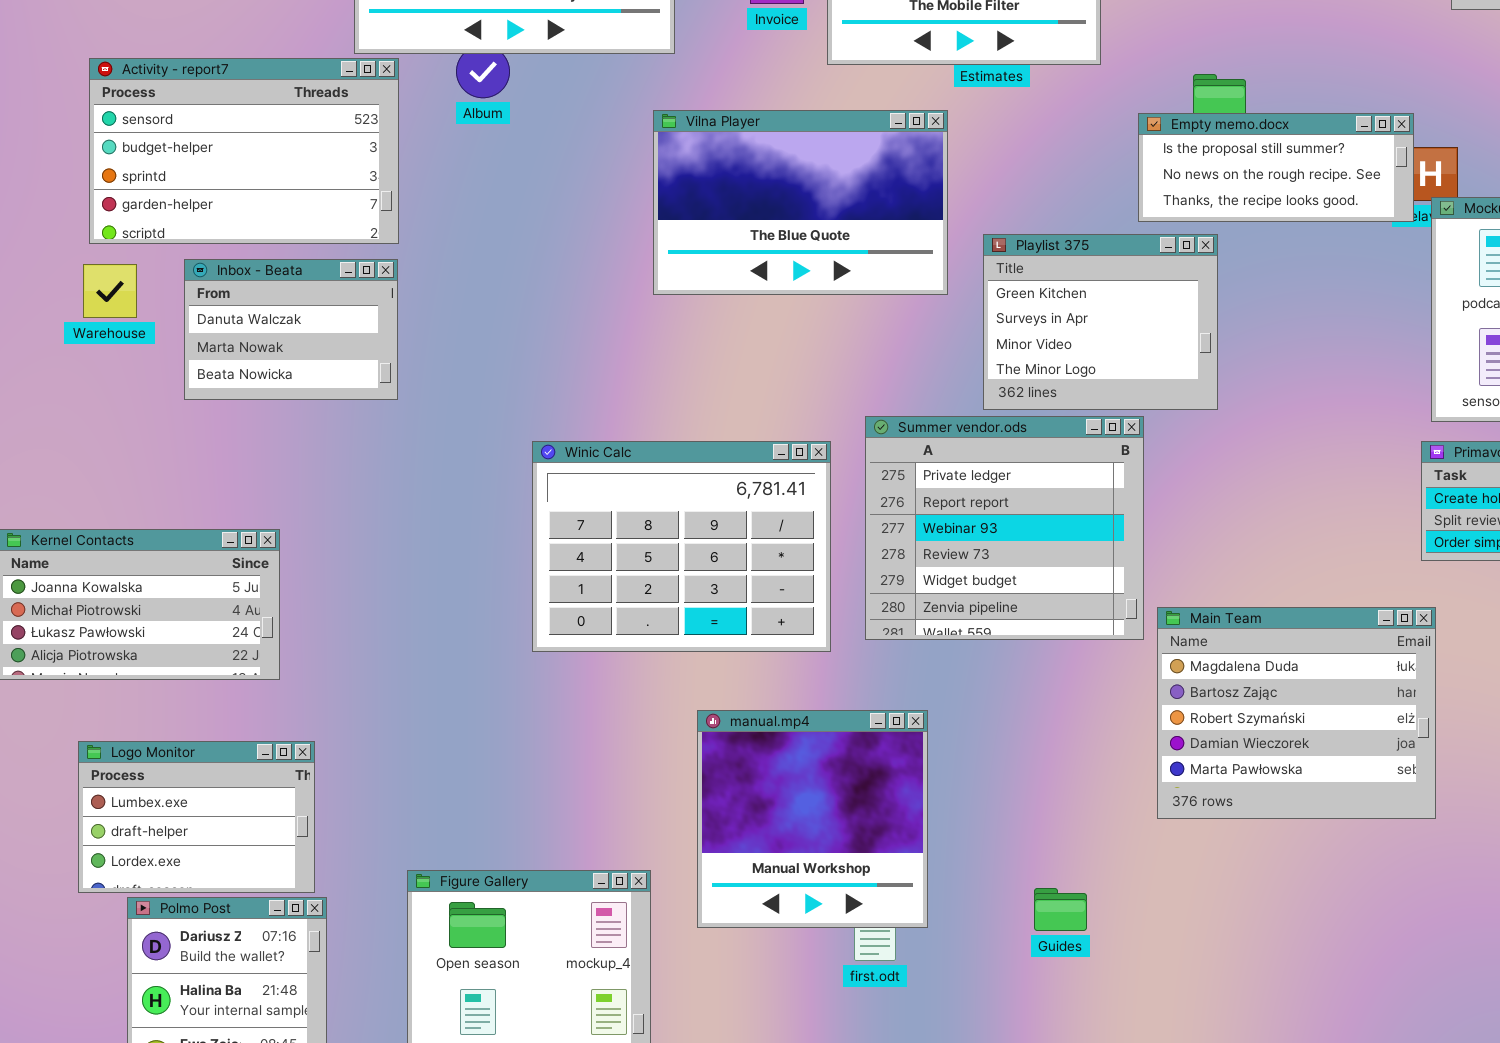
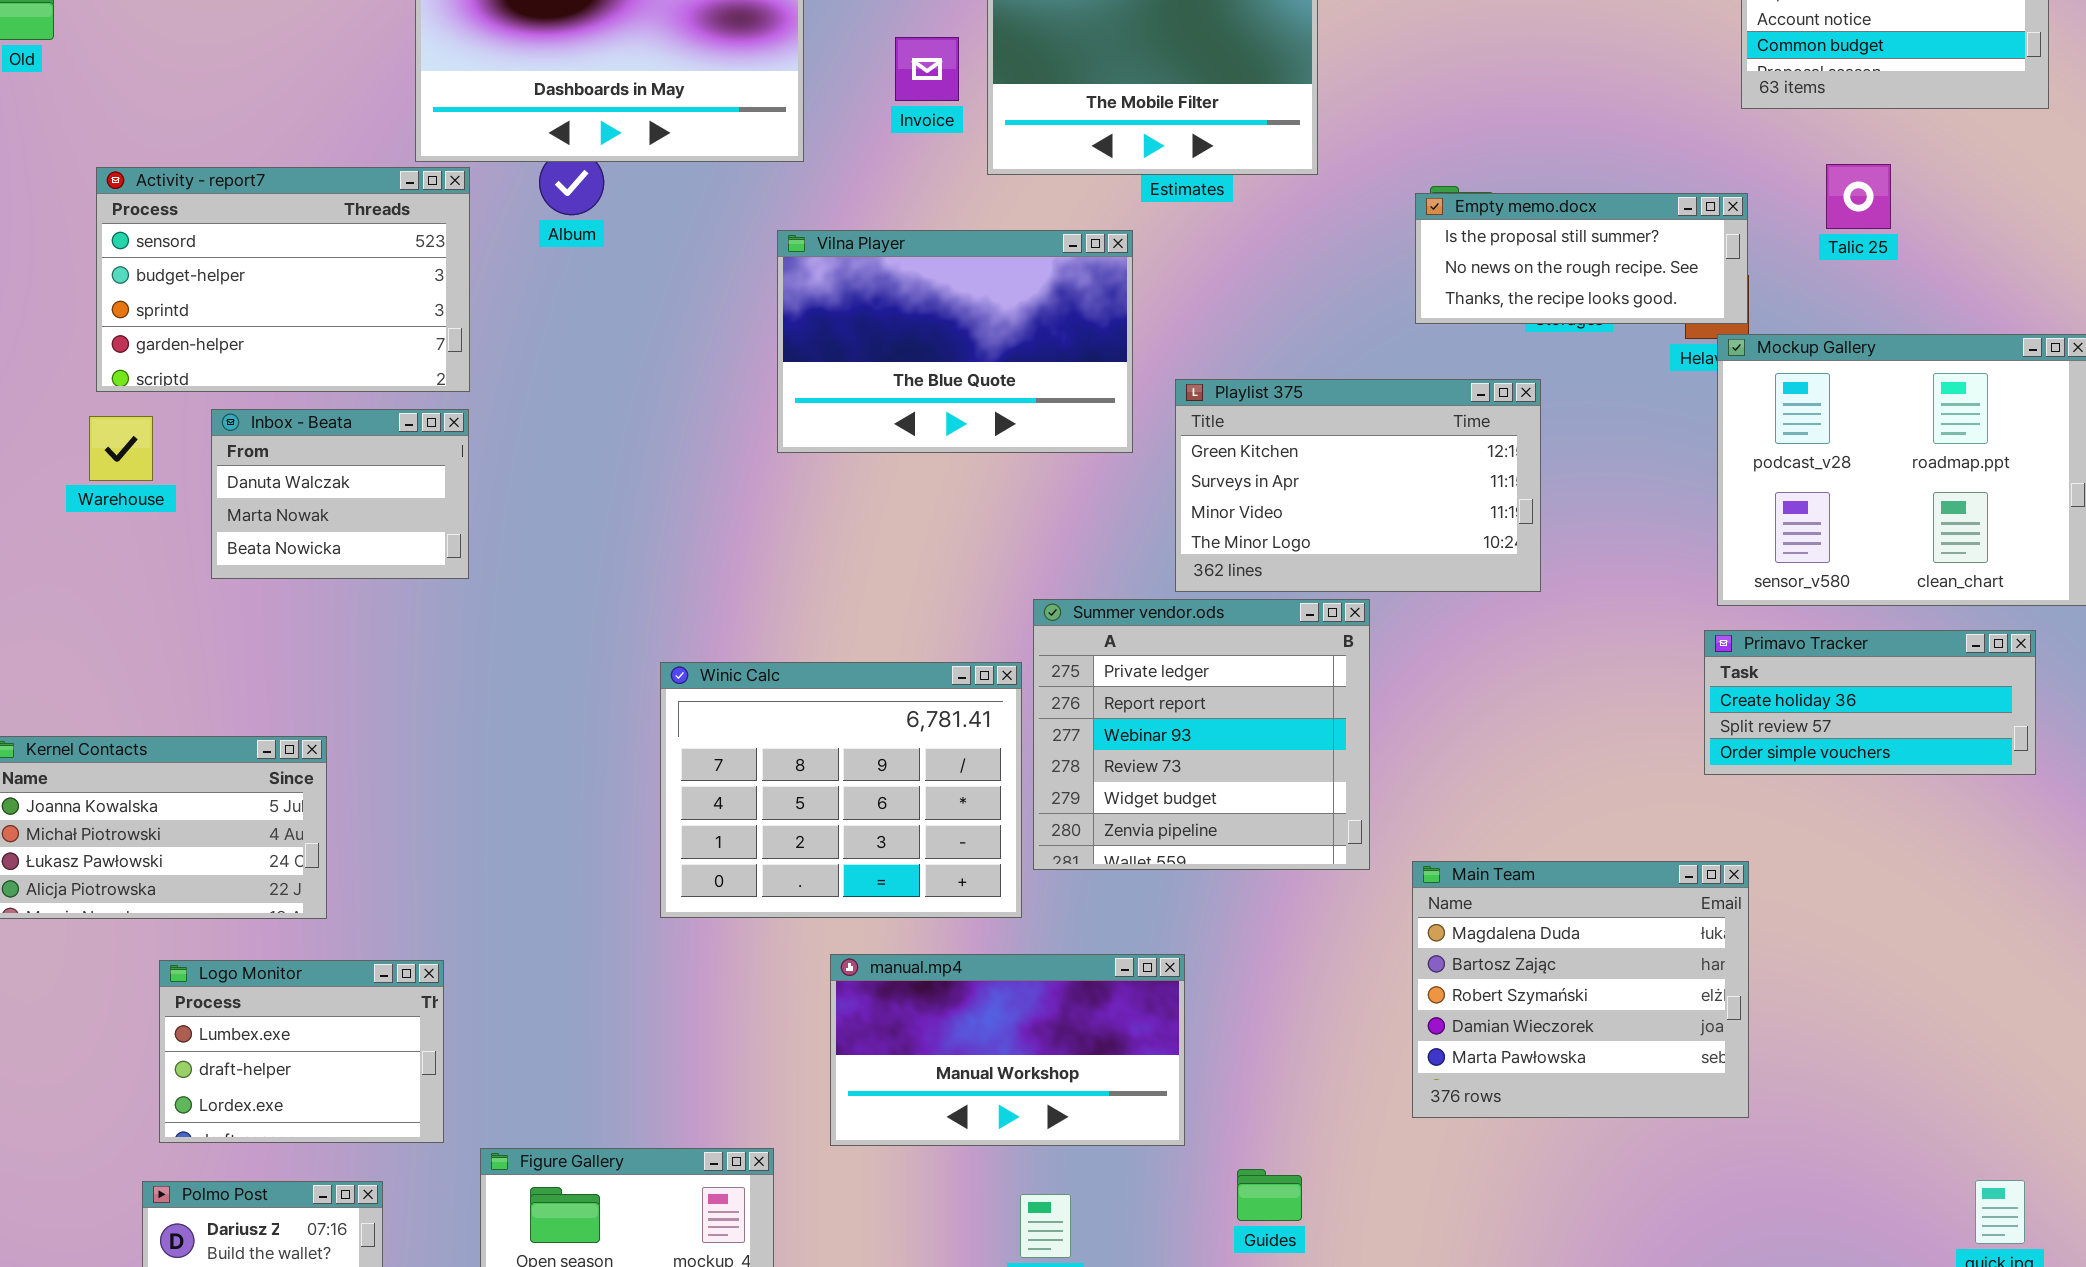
Empty memo.docx: [1138,113,1414,222] -> [1415,193,1748,324], moved
Playlist 375: [983,234,1218,410] -> [1175,379,1541,592], resized
Winic Calc: [532,441,831,652] -> [660,662,1022,918], moved
Main Team: [1157,607,1436,819] -> [1412,861,1749,1118], moved
manual.mp4: [697,710,928,928] -> [830,954,1185,1146], resized
Logo Monitor: [78,741,315,893] -> [159,960,444,1143], moved

